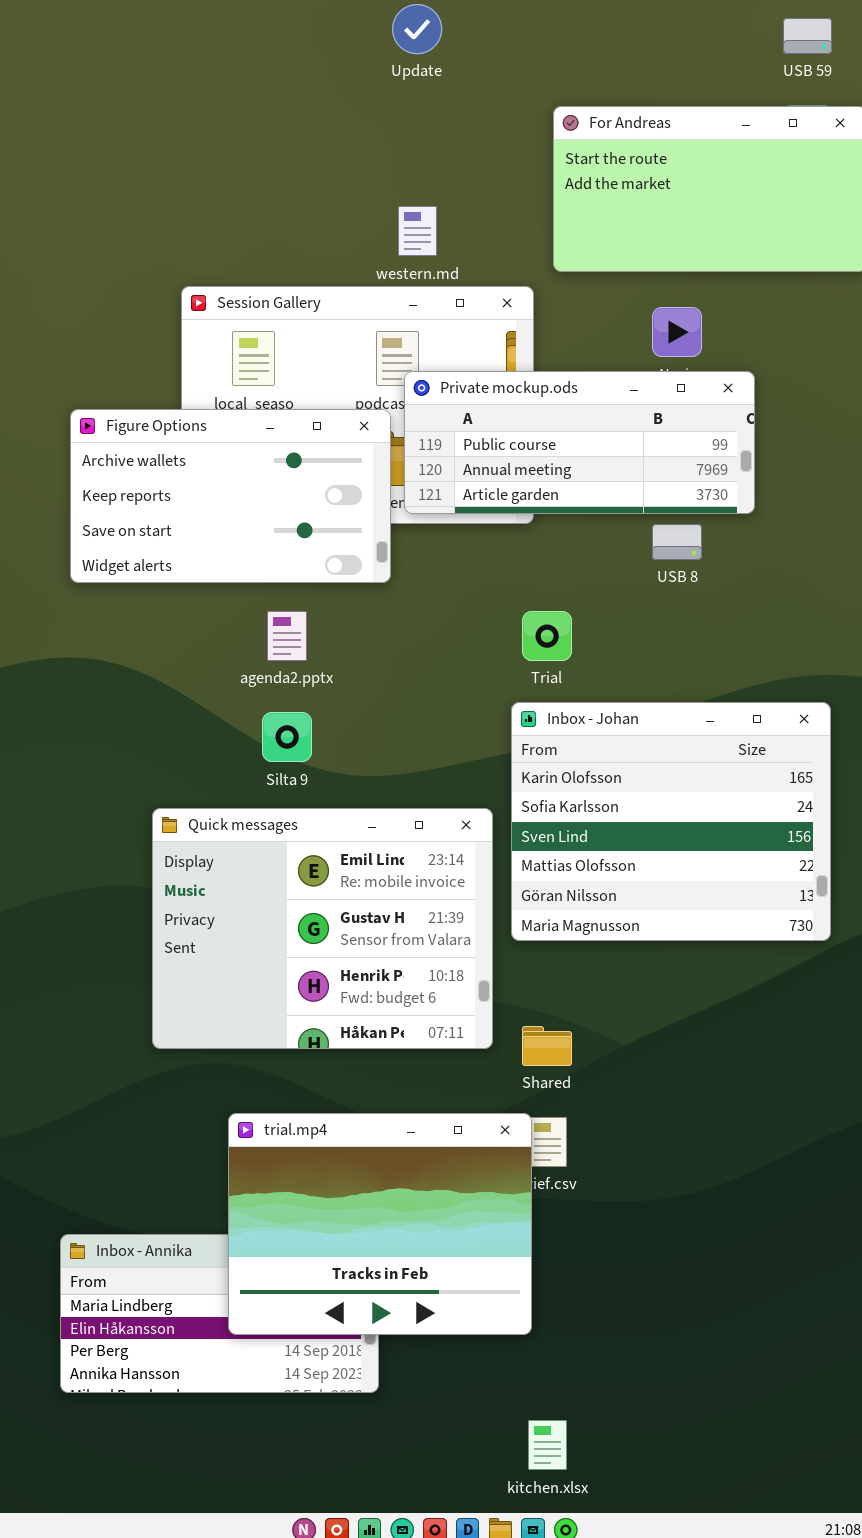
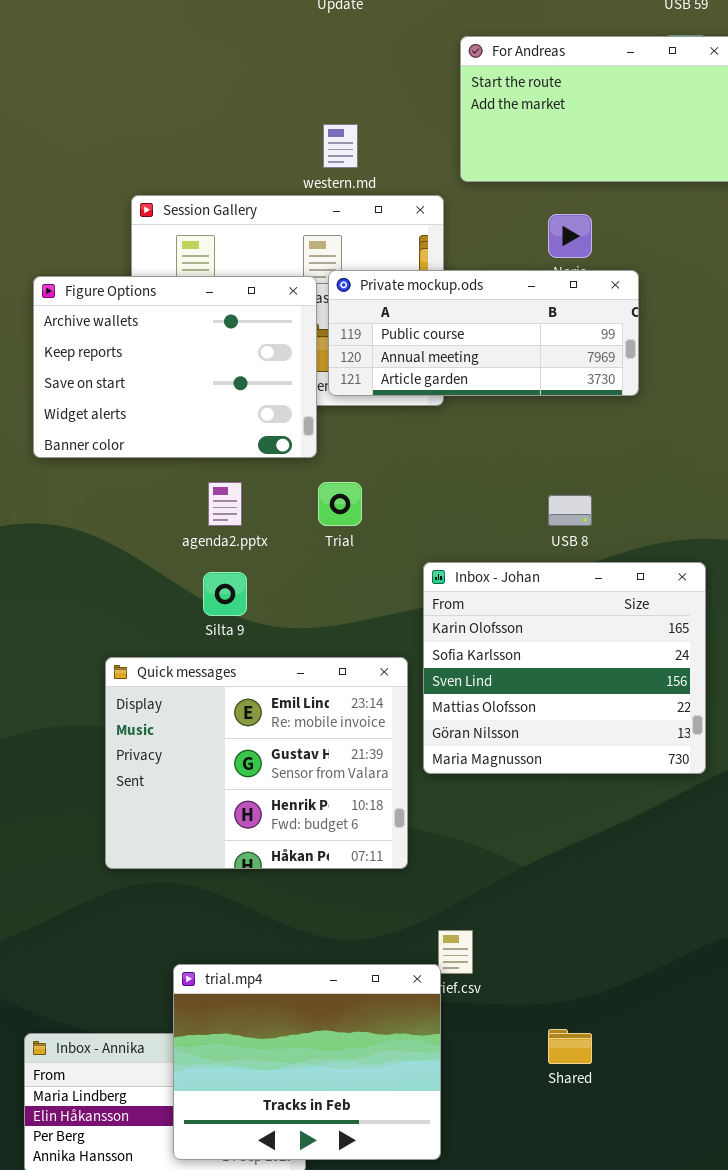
Figure Options: [70,409,391,583] -> [33,276,317,458], resized
USB 8: [652,524,702,560] -> [548,495,592,526], moved
Trial: [522,611,572,661] -> [318,482,362,526], moved
Shared: [522,1026,572,1066] -> [548,1029,592,1064], moved
trial.mp4: [228,1113,532,1335] -> [173,964,441,1160], moved

